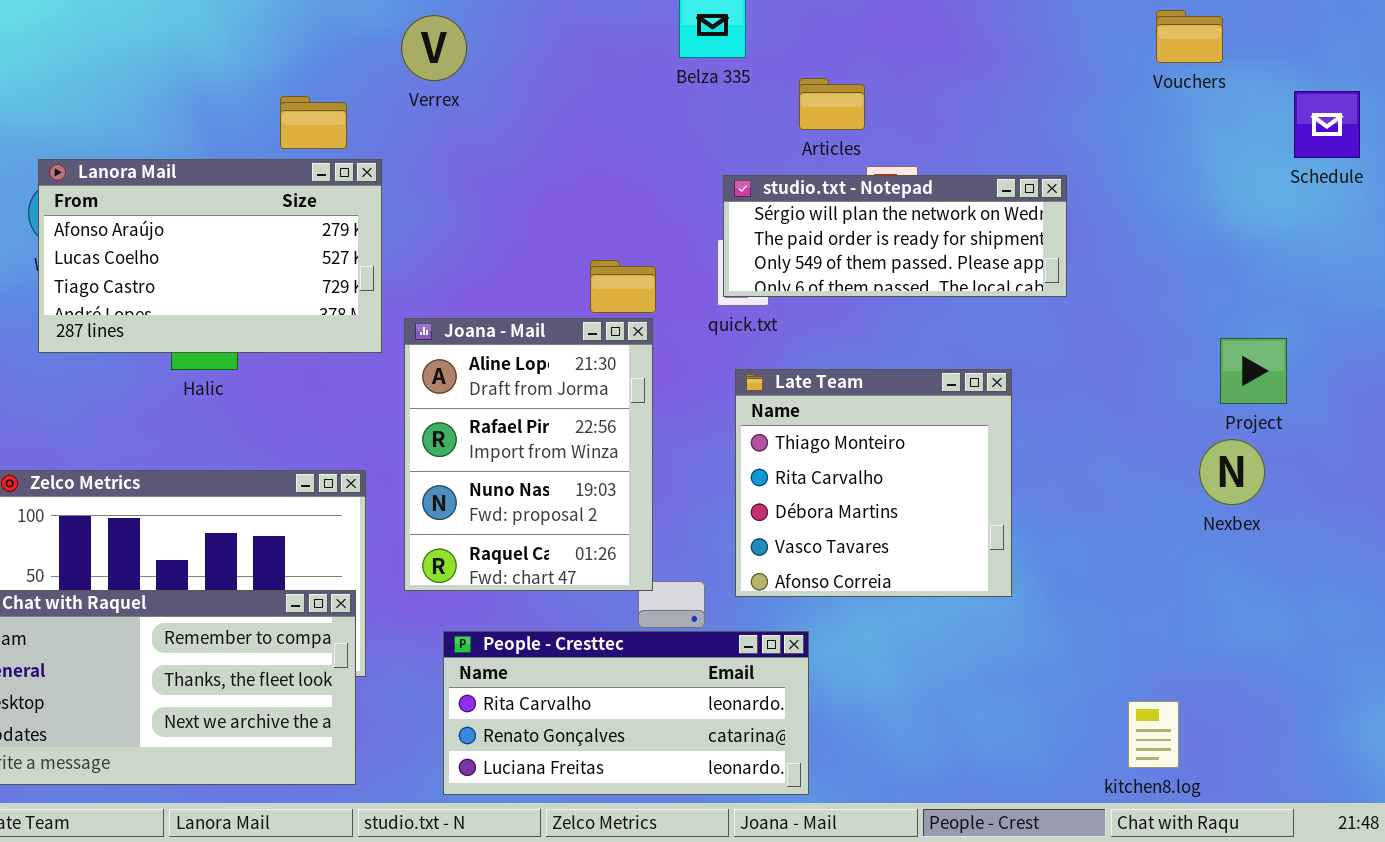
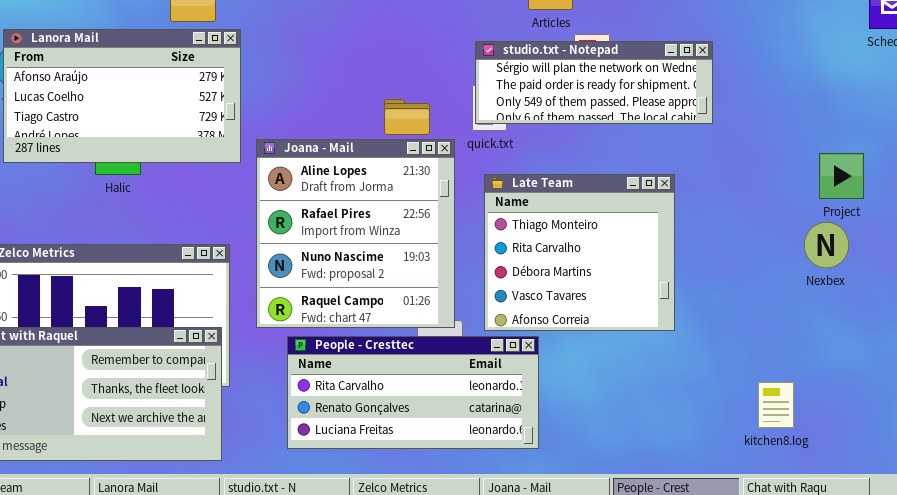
Joana - Mail: [404,318,653,591] -> [256,139,455,328], resized
People - Cresttec: [443,631,809,795] -> [287,336,539,449], moved
kitchen8.log: [1128,701,1179,768] -> [758,382,794,428], moved

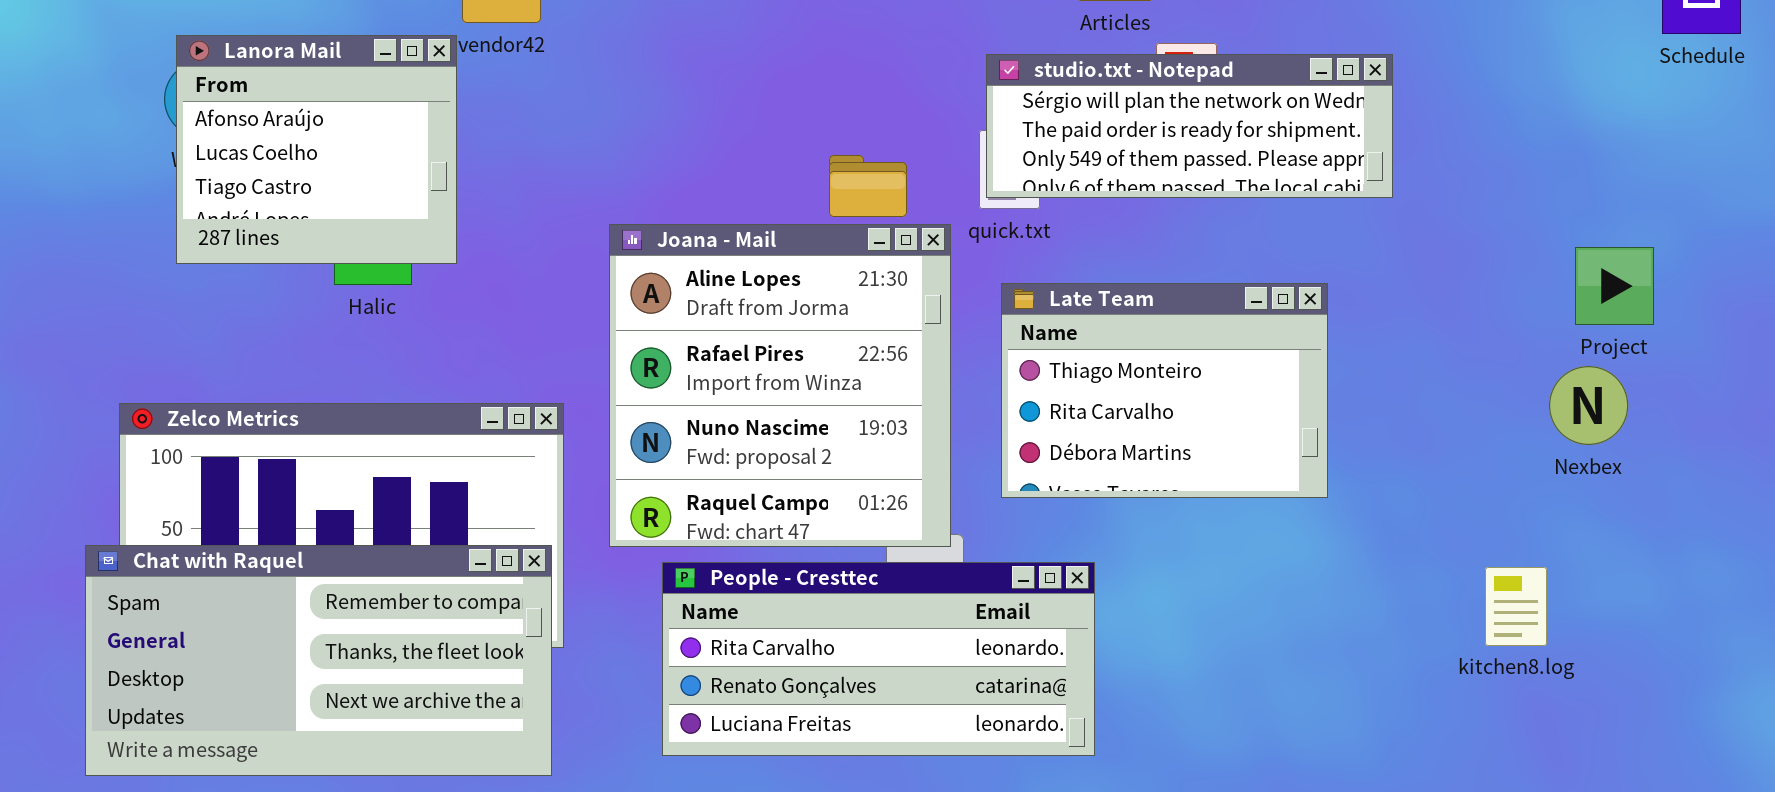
Lanora Mail: [3,29,241,163] -> [176,35,457,264], resized
Late Team: [484,174,675,331] -> [1001,283,1328,498], resized
kitchen8.log: [758,382,794,428] -> [1485,567,1547,646], moved

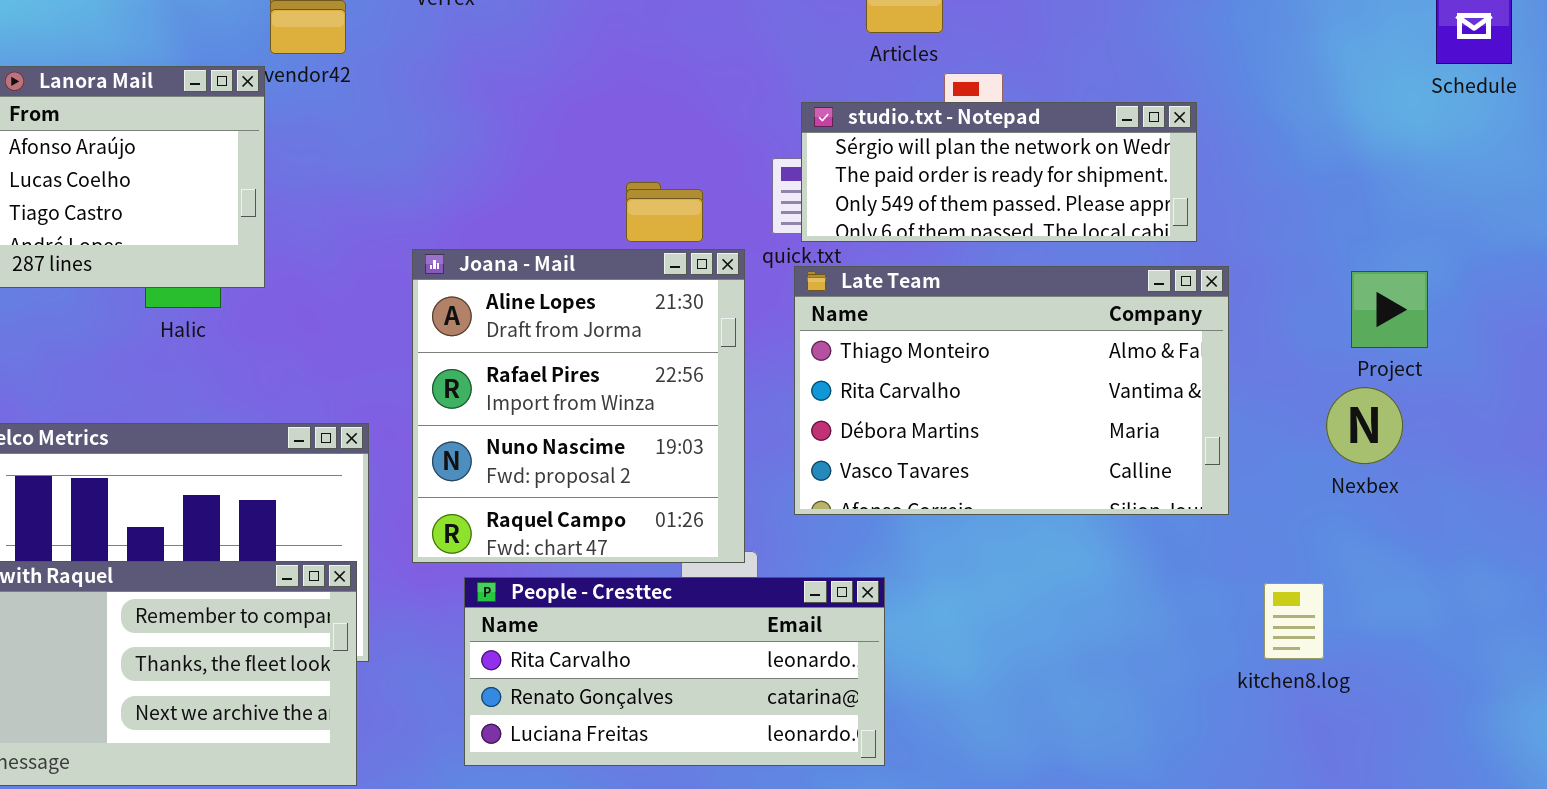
studio.txt - Notepad: [986,54,1393,198] -> [801,102,1197,242], moved
Late Team: [1001,283,1328,498] -> [794,266,1229,515], resized

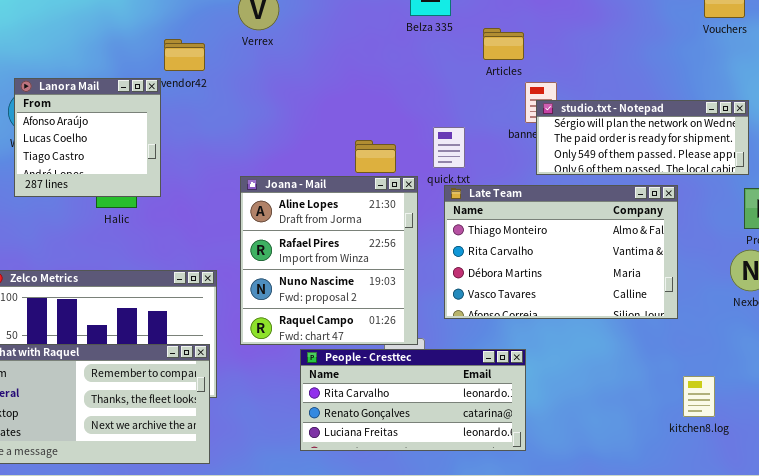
studio.txt - Notepad: [801,102,1197,242] -> [536,100,749,175], moved
People - Cresttec: [464,577,885,766] -> [300,349,526,451], moved
kitchen8.log: [1264,583,1324,659] -> [683,376,715,417], moved

